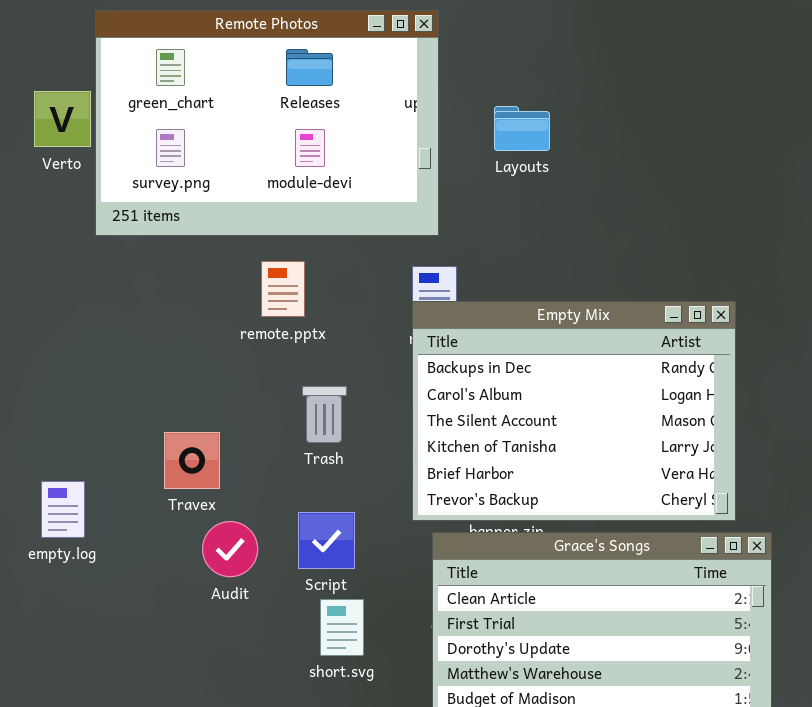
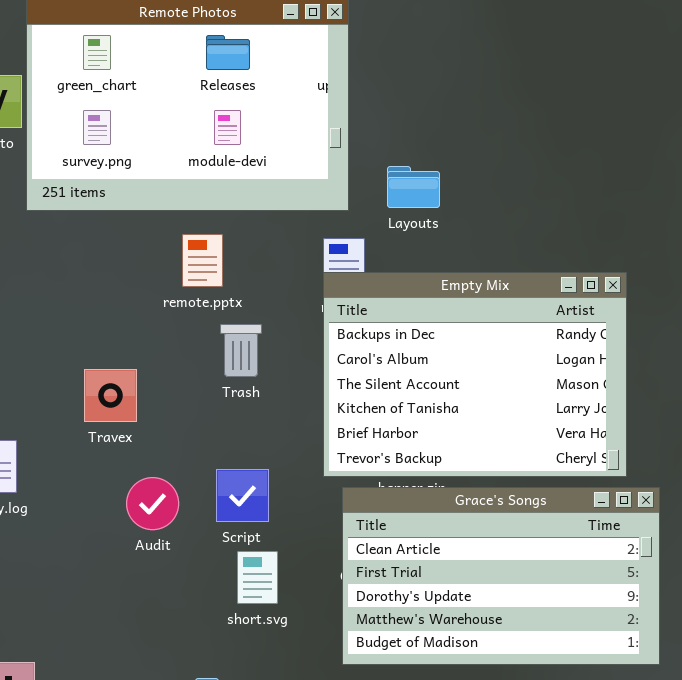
Layouts: [494,106,550,151] -> [387,166,440,208], moved
Trash: [302,386,347,443] -> [220,324,262,377], moved
Travex: [164,432,220,489] -> [84,369,137,422], moved

